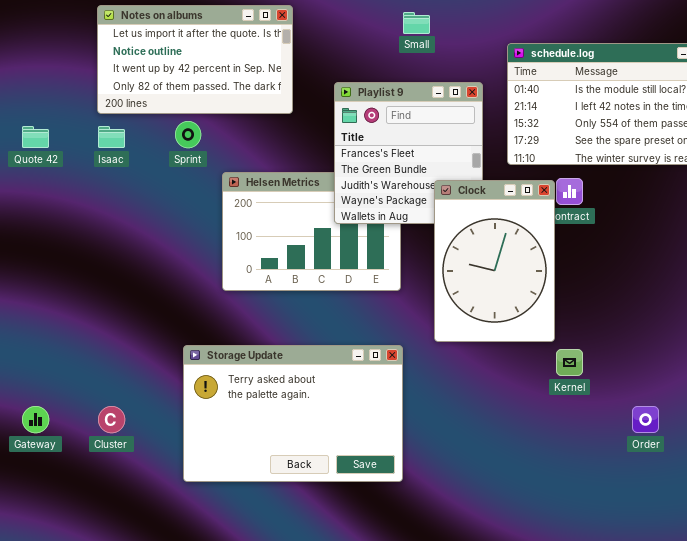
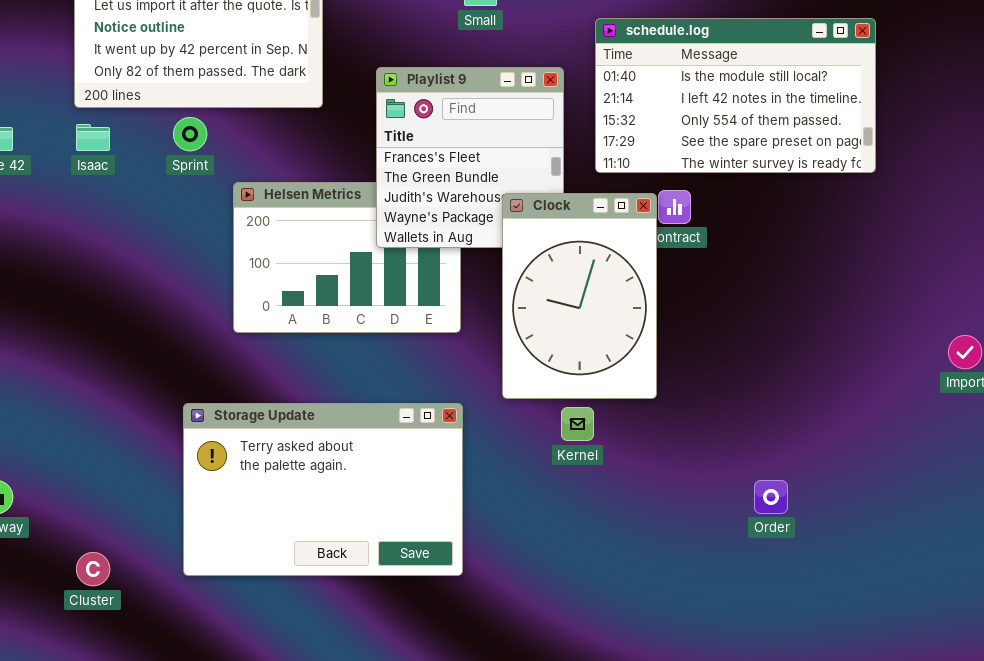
Kernel: [556,349,583,376] -> [561,407,594,441], moved
Cluster: [98,406,125,433] -> [76,552,110,586], moved

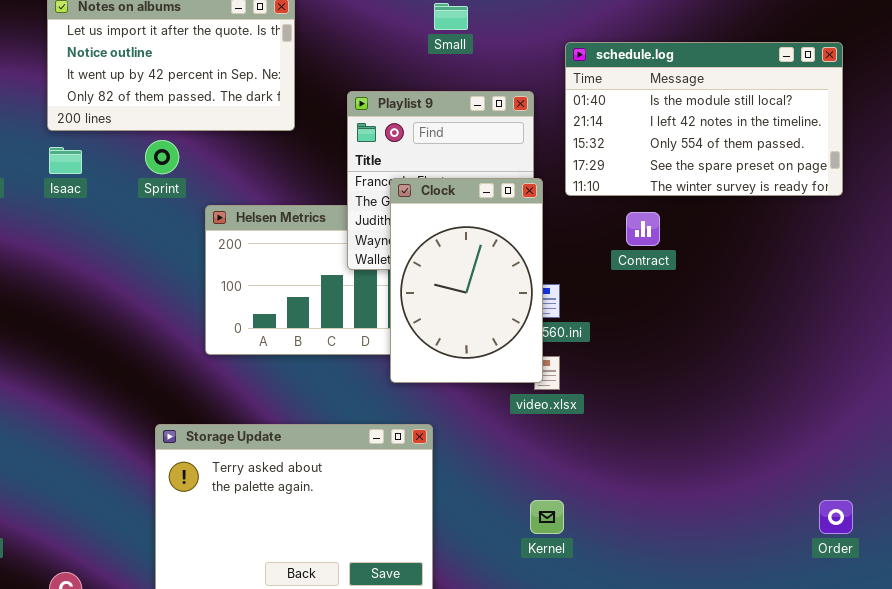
Clock: [502,193,657,399] -> [390,178,543,383], moved
Kernel: [561,407,594,441] -> [530,500,564,534], moved
Order: [754,480,788,514] -> [819,500,853,534], moved

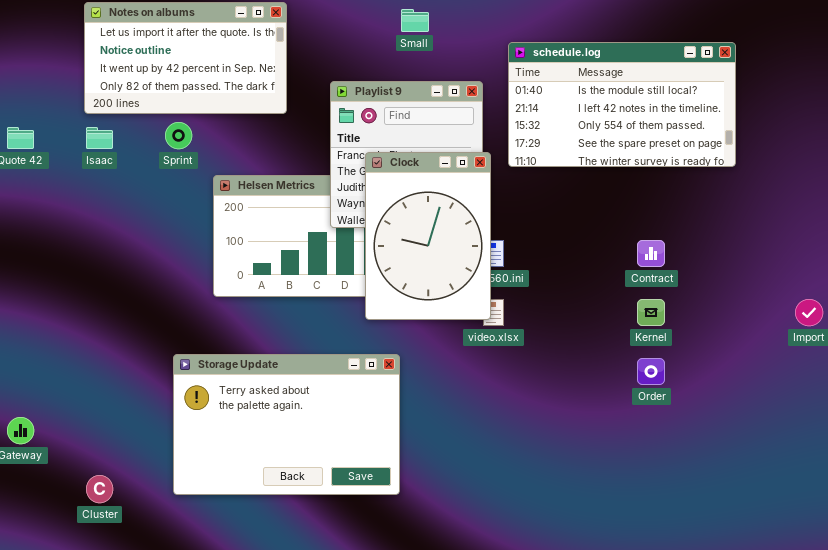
Contract: [626,212,660,246] -> [637,240,665,267], moved
Kernel: [530,500,564,534] -> [637,299,665,326], moved
Order: [819,500,853,534] -> [637,358,665,385], moved

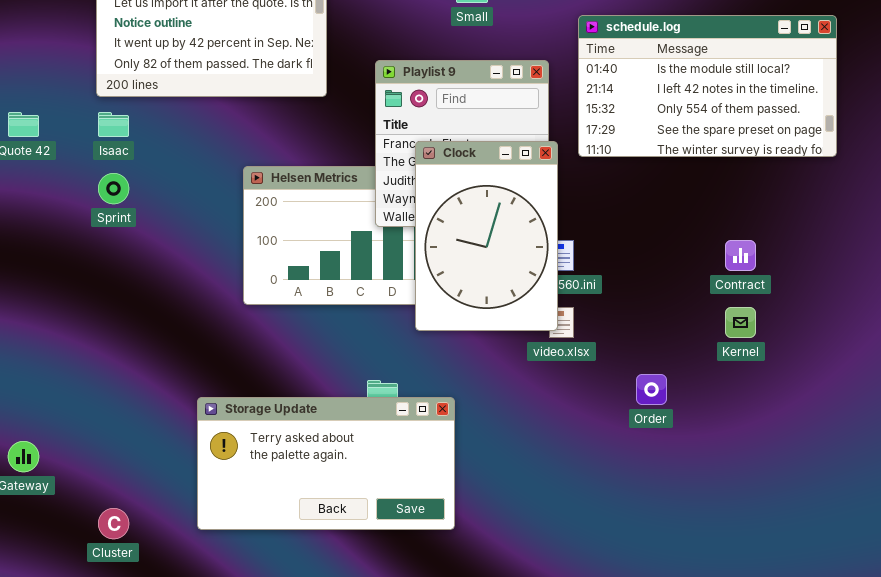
Sprint: [165,122,192,149] -> [98,173,129,204], moved
Storage Update: [173,354,400,495] -> [197,397,455,530], resized
Order: [637,358,665,385] -> [636,374,667,405], moved

